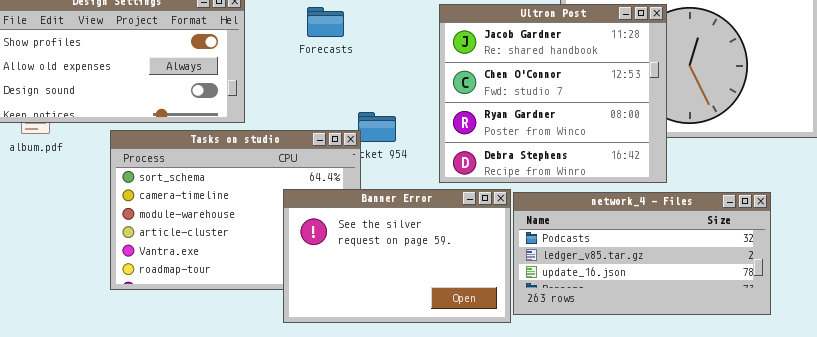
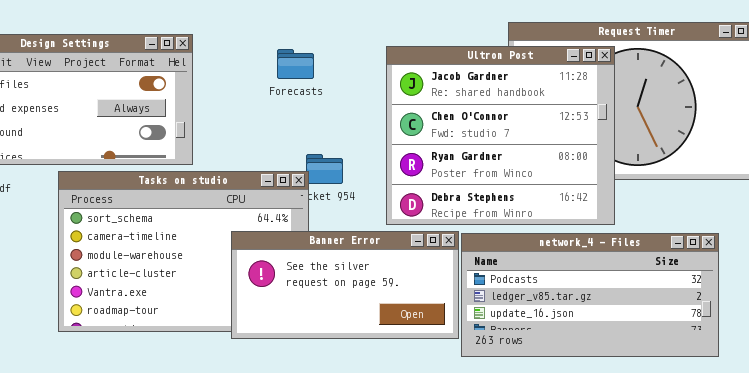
Forecasts: [307,7,344,37] -> [277,49,314,79], moved
Banner Error: [283,189,511,323] -> [231,231,459,339], resized

